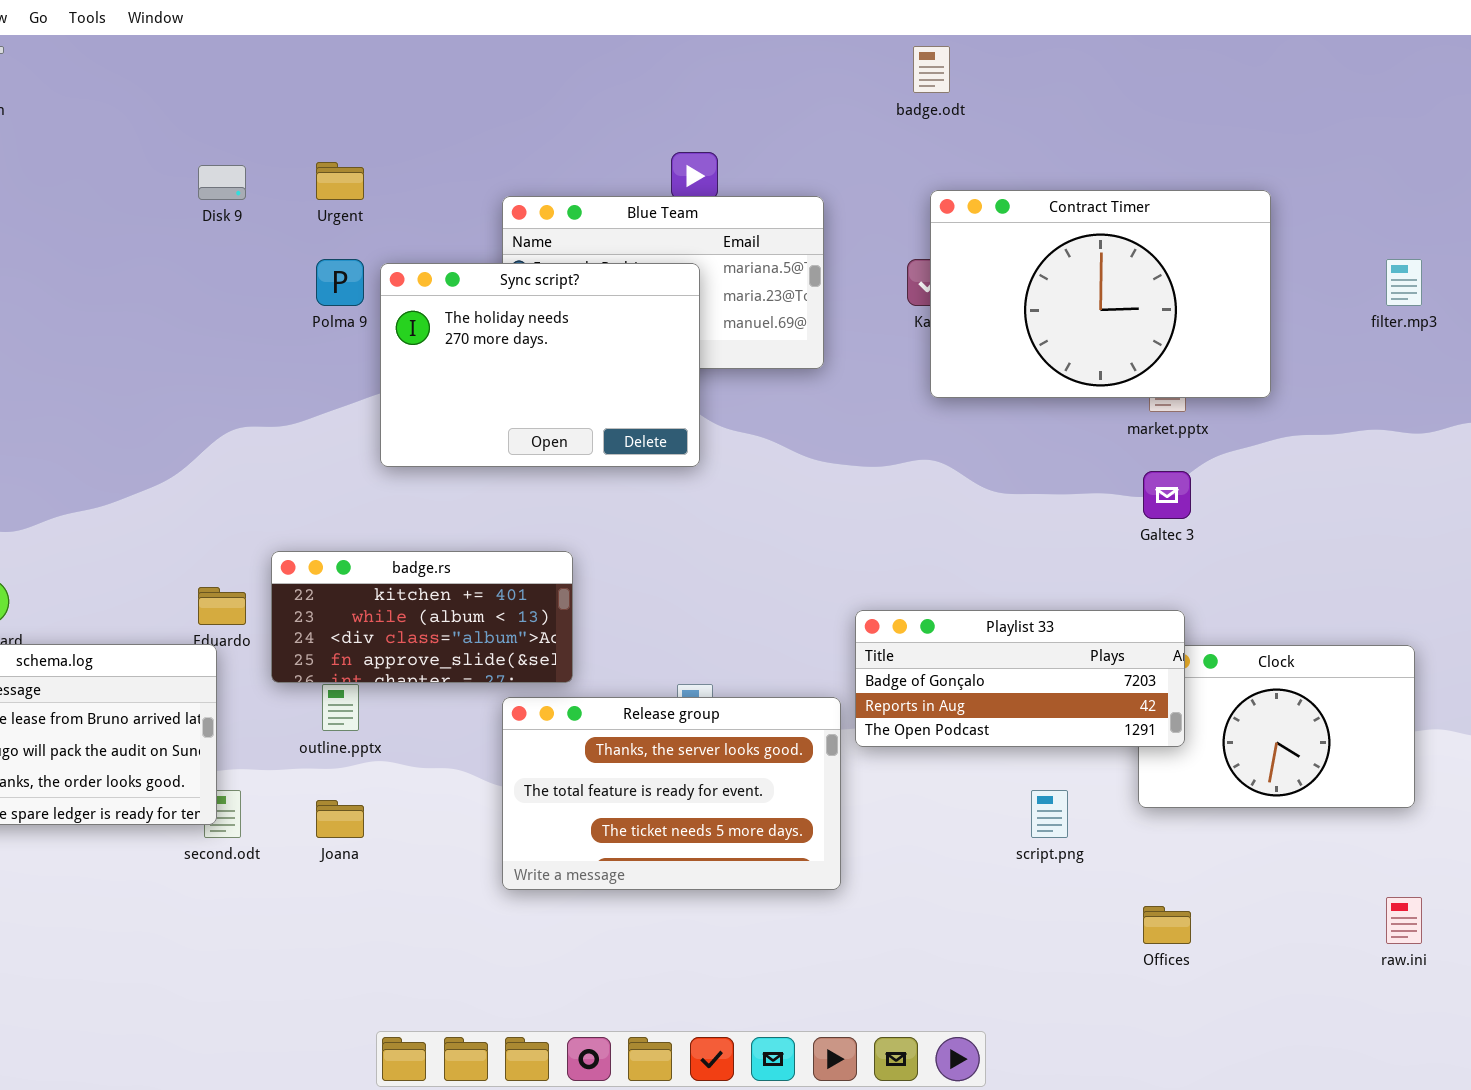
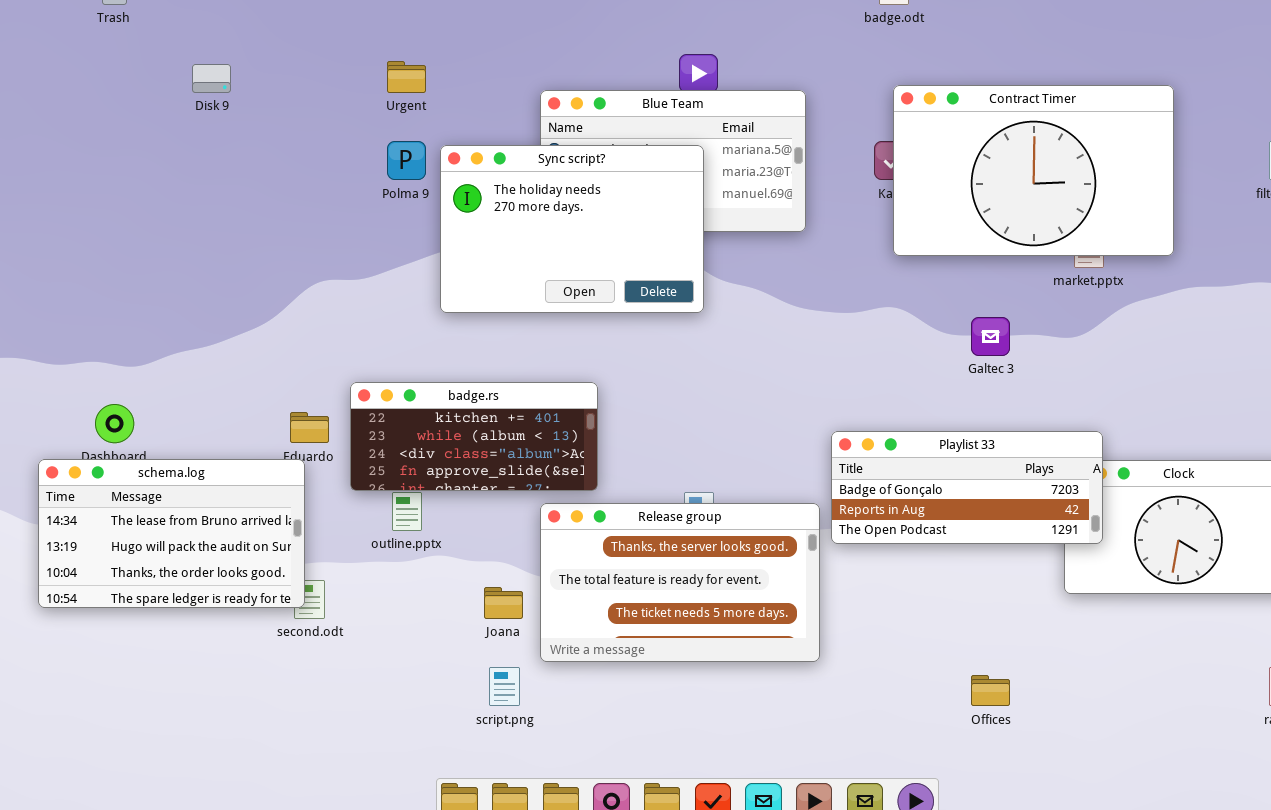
Disk 9: [198,165,246,200] -> [192,64,231,93], moved
Galtec 3: [1143,471,1191,519] -> [971,317,1010,356], moved
script.png: [1031,790,1068,838] -> [489,667,520,706], moved
Joana: [316,800,364,838] -> [484,587,523,619], moved
Offices: [1143,906,1191,944] -> [971,675,1010,706], moved

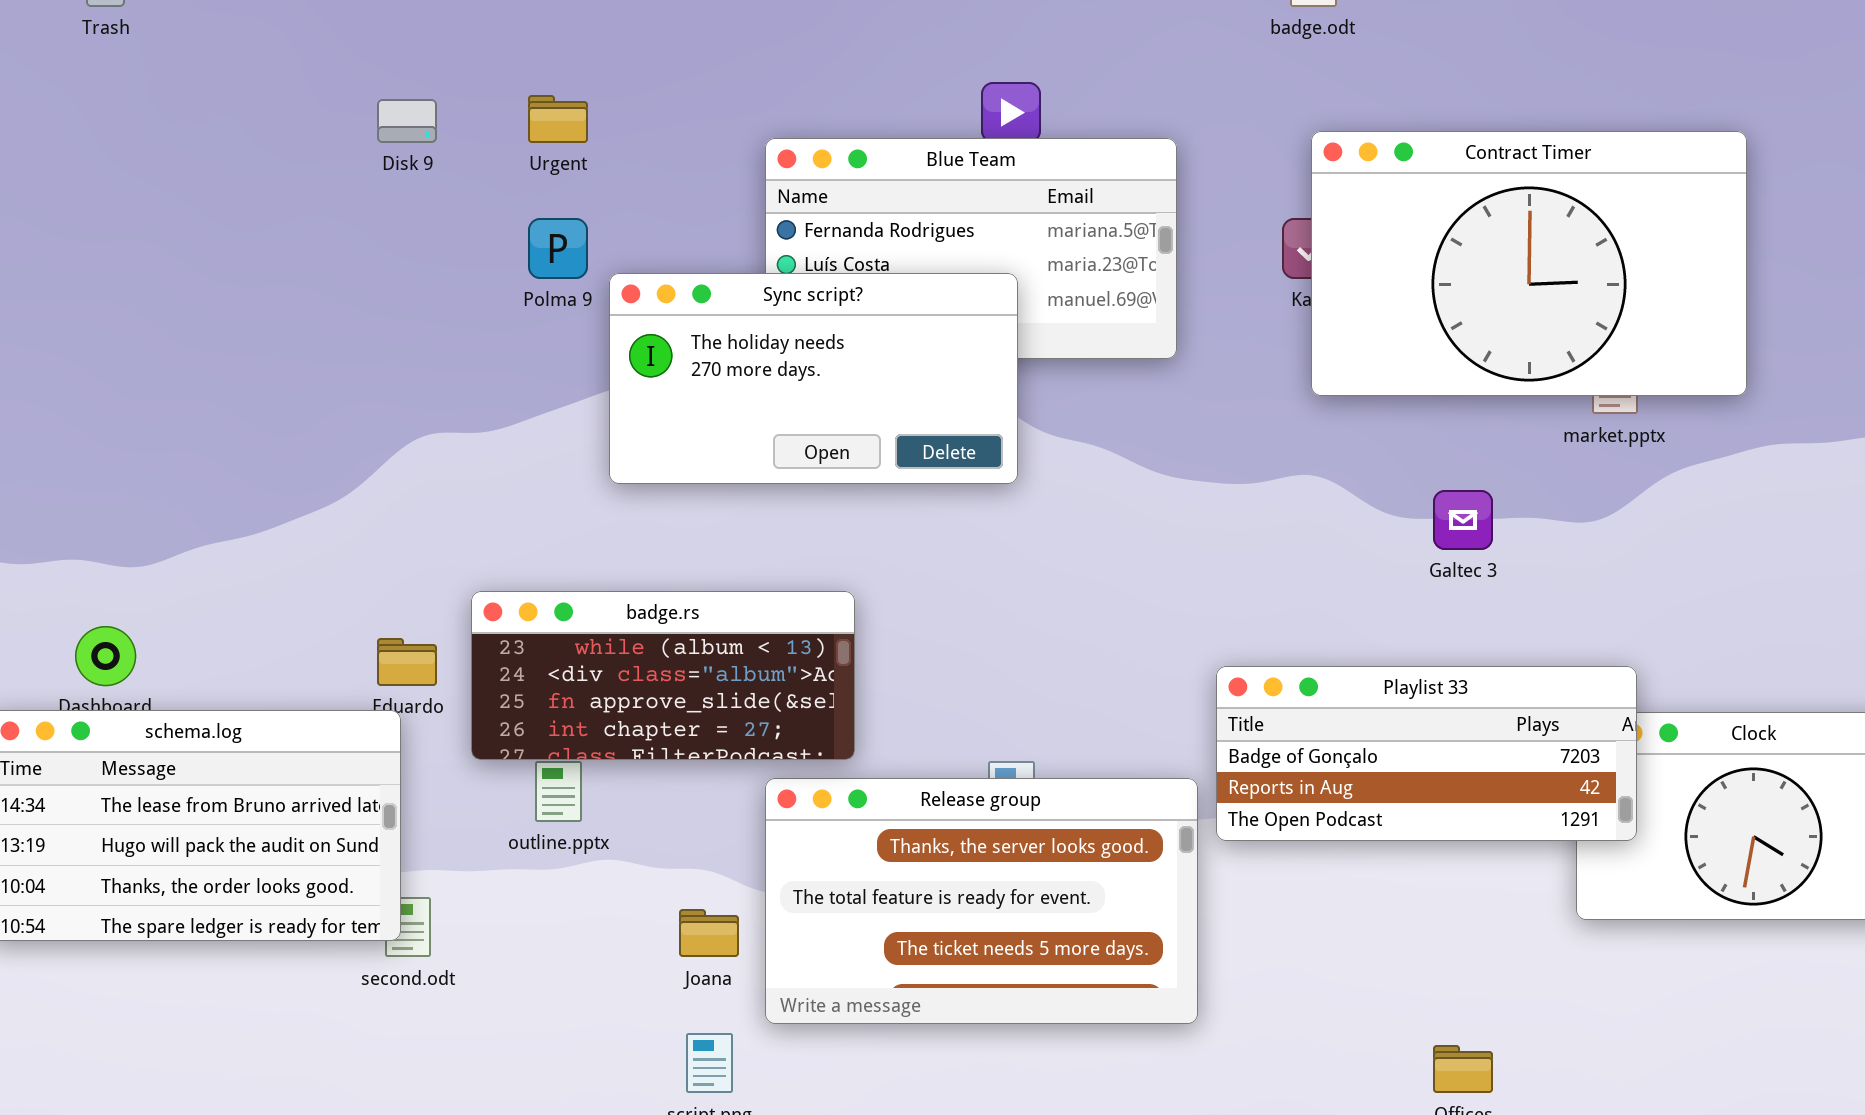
Disk 9: [192,64,231,93] -> [377,99,437,143], moved
Sync script?: [440,145,704,313] -> [609,273,1018,484], resized
badge.rs: [350,382,598,491] -> [471,591,855,760], scrolled down 1 row

